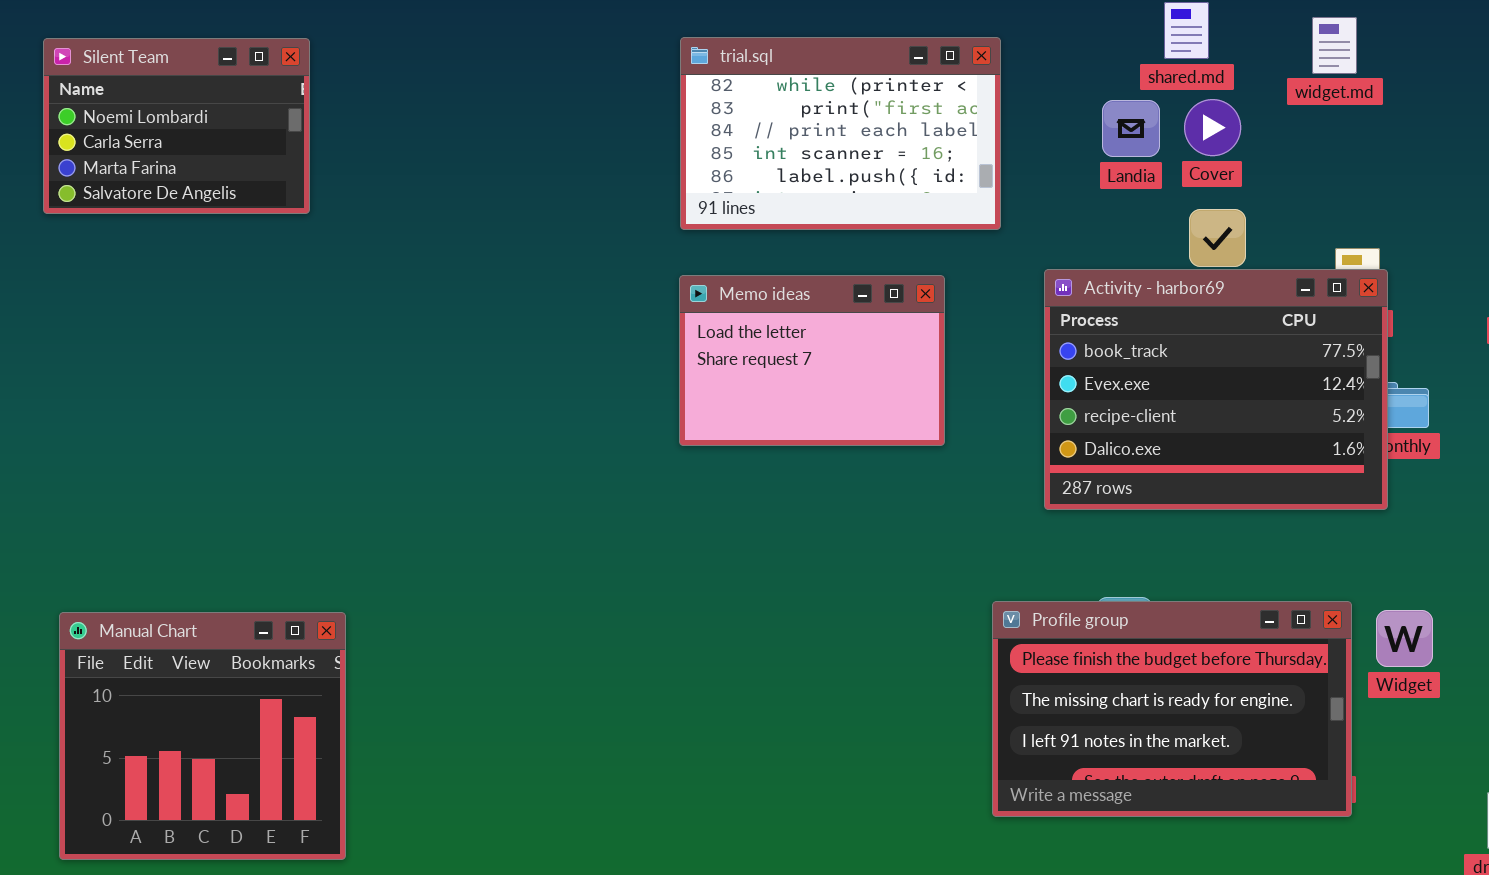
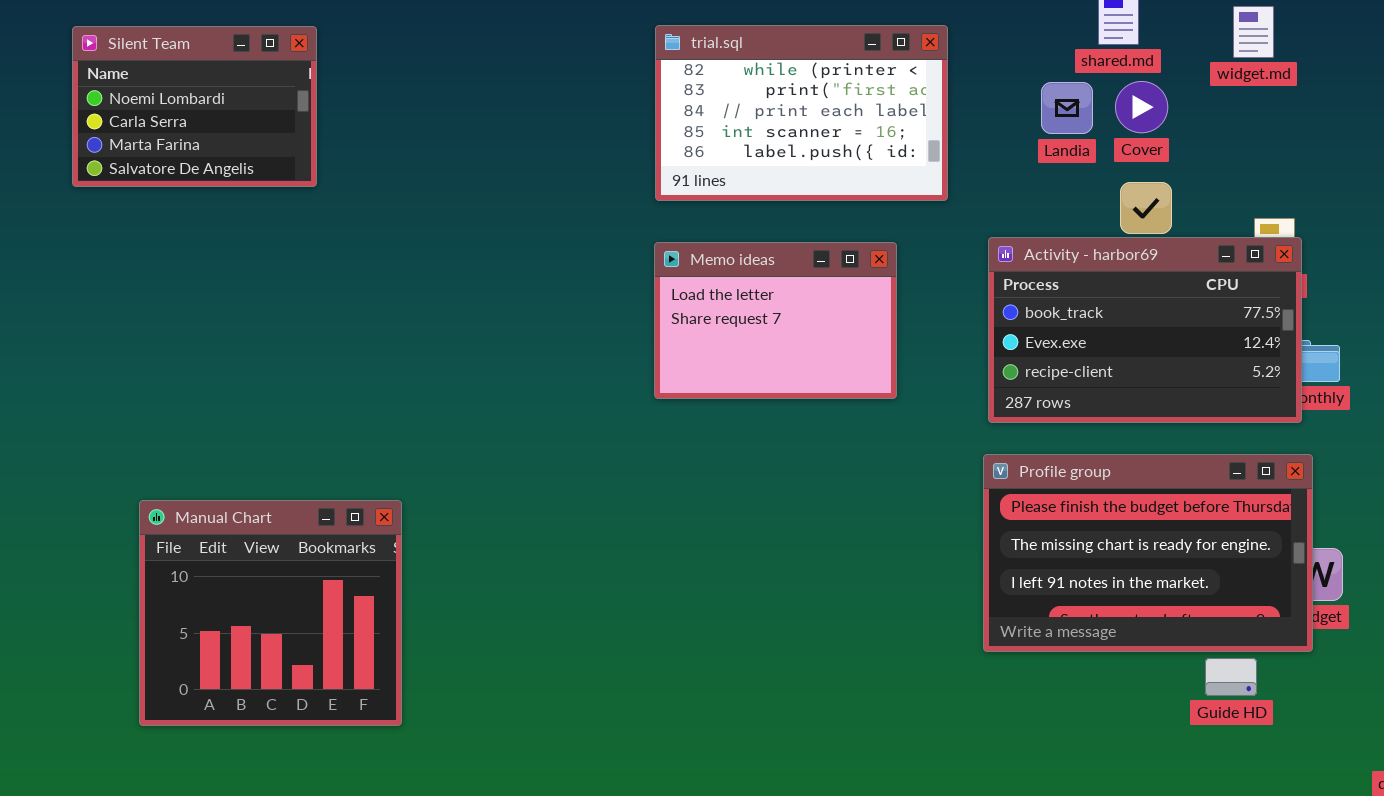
Activity - harbor69: [1044,269,1388,510] -> [988,237,1302,423], resized
Profile group: [992,601,1352,817] -> [983,454,1313,652], moved
Manual Chart: [59,612,346,860] -> [139,500,402,726], moved

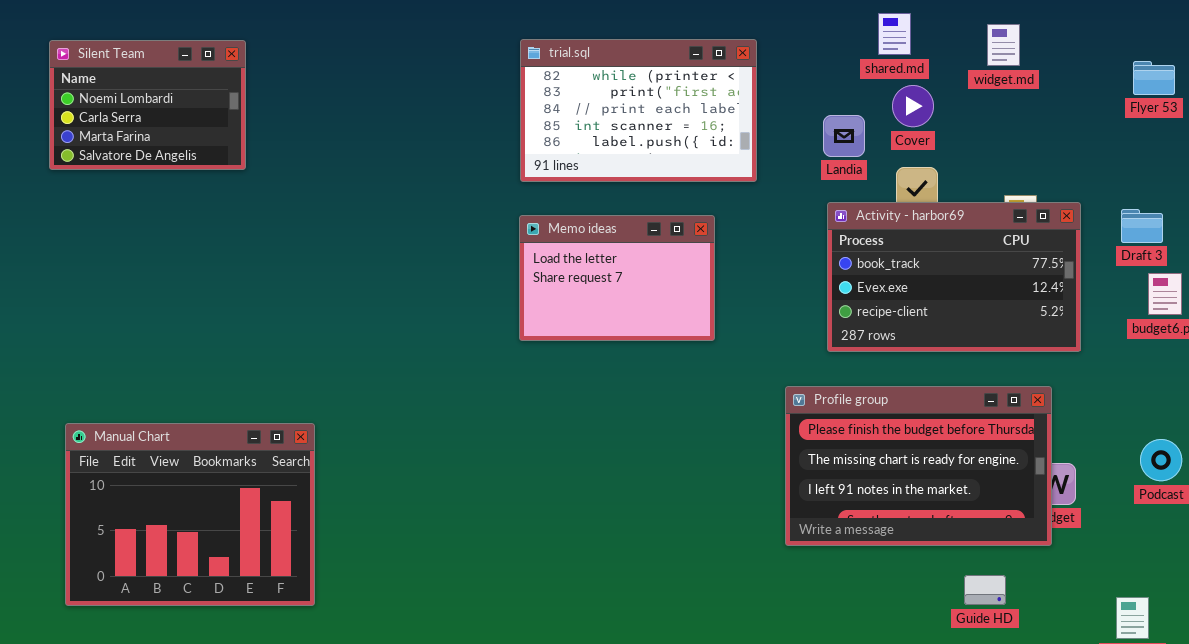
Landia: [1041,82,1093,134] -> [823,115,865,157], moved
Activity - harbor69: [988,237,1302,423] -> [827,202,1081,352], moved
Manual Chart: [139,500,402,726] -> [65,423,315,606], resized
Guide HD: [1205,658,1257,696] -> [964,575,1006,605], moved

